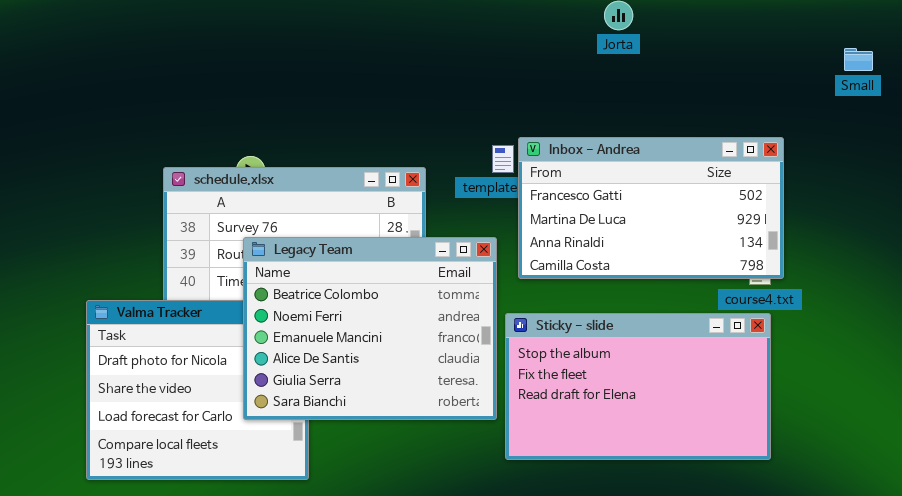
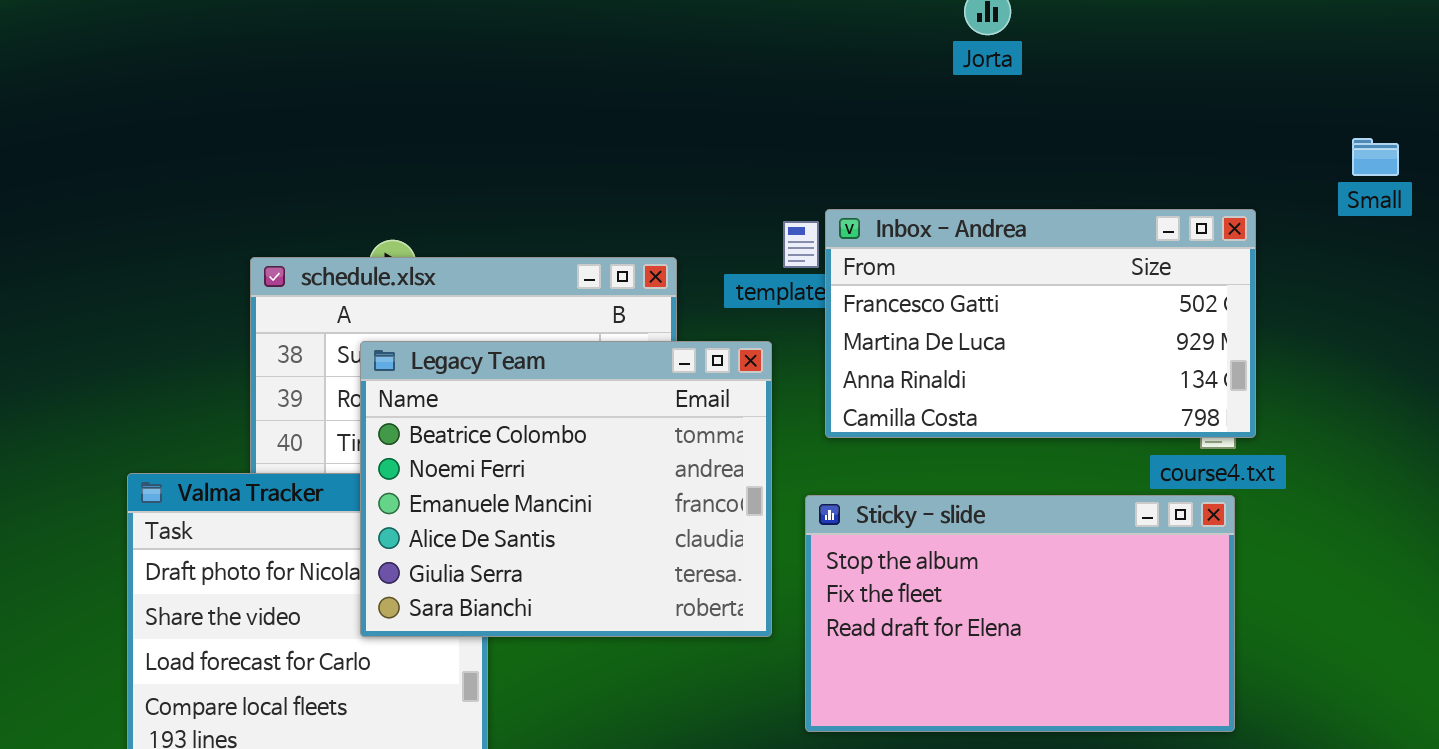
Small: [844,48,873,71] -> [1352,138,1399,176], moved
Legacy Team: [243,237,497,420] -> [360,341,772,637], moved

